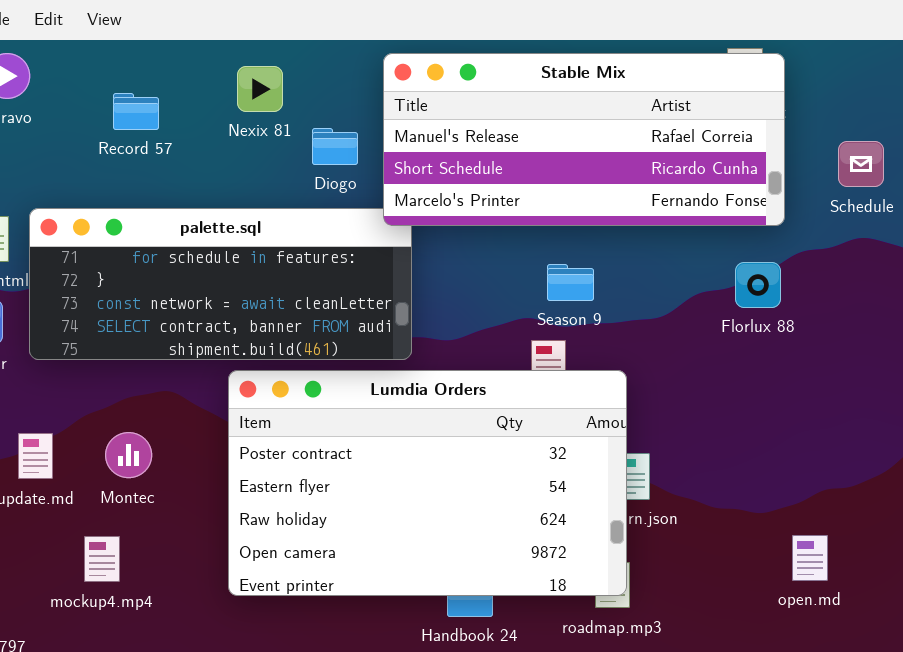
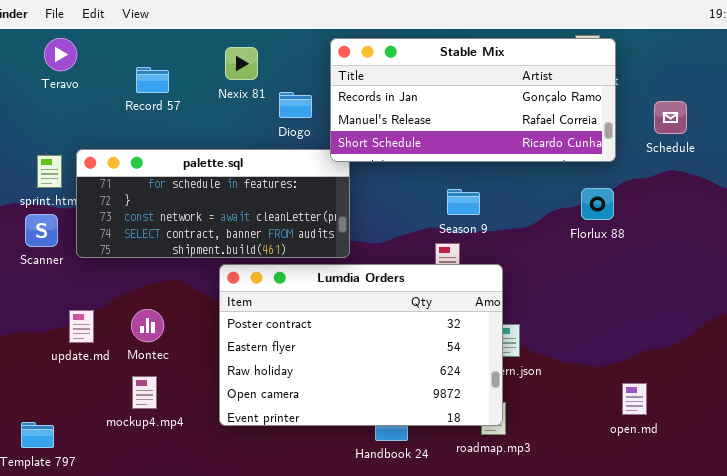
Stable Mix: [383,53,785,226] -> [330,38,616,162], scrolled up 1 row
mockup4.mp4: [84,536,120,582] -> [132,376,157,409], moved

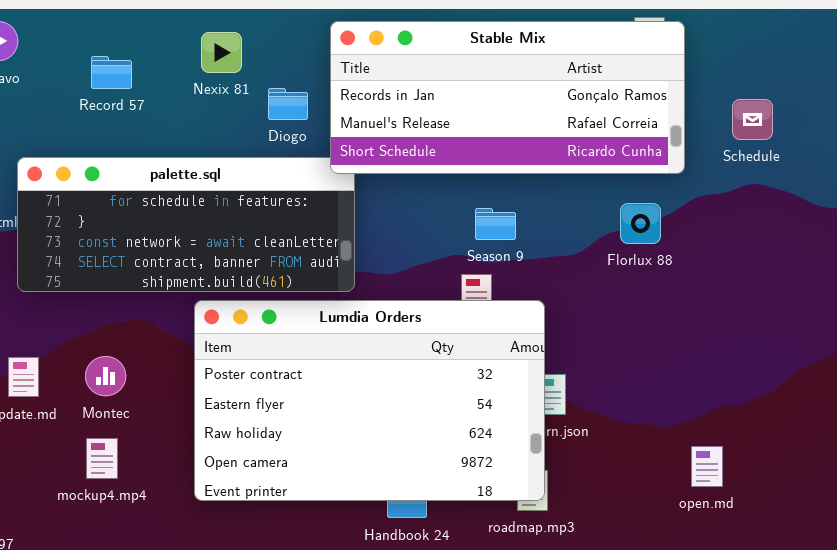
Florlux 88: [581,188,614,220] -> [620,203,661,244], moved

